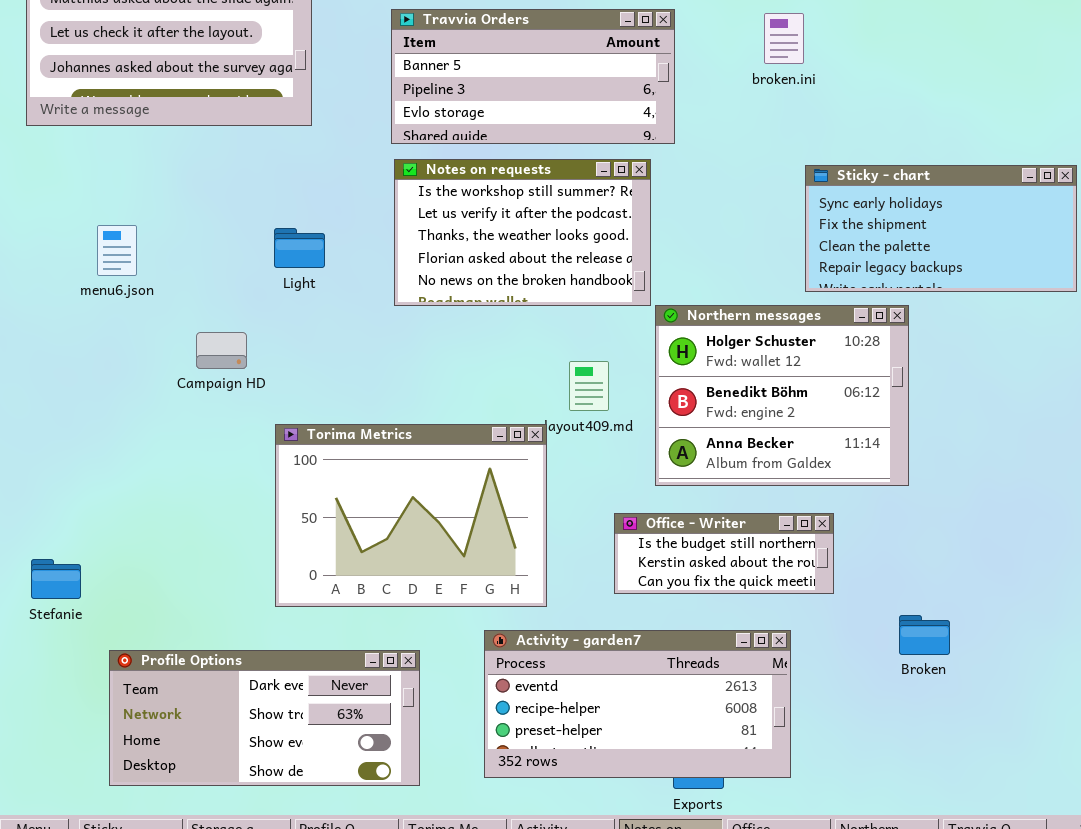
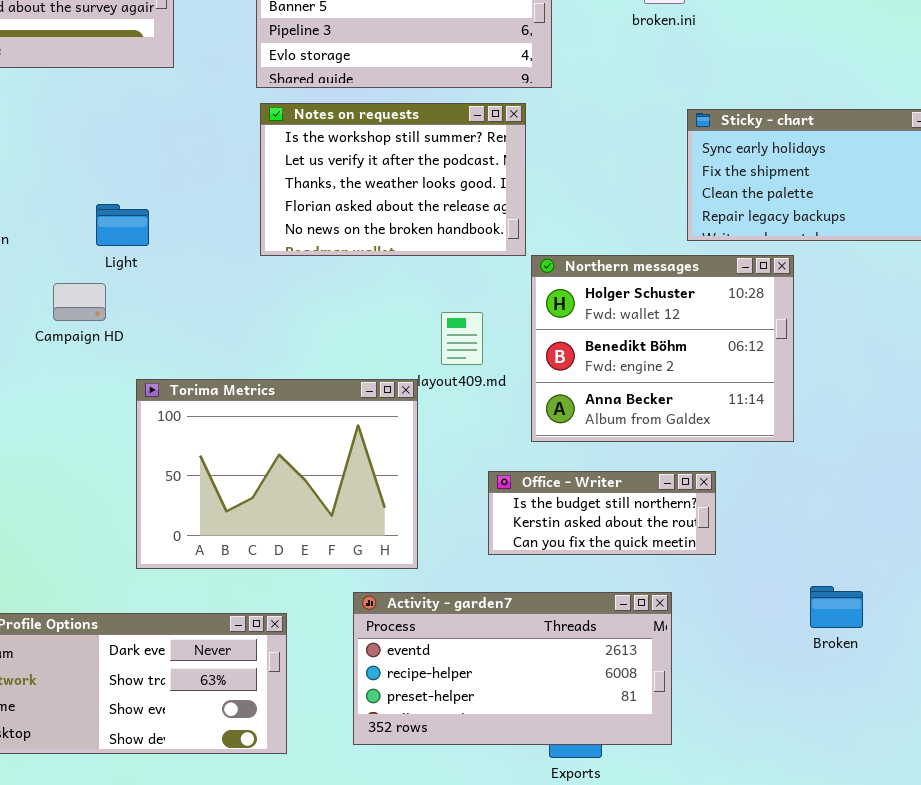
Light: [274,228,325,268] -> [96,204,149,246], moved
Broken: [899,615,950,655] -> [810,586,863,628], moved

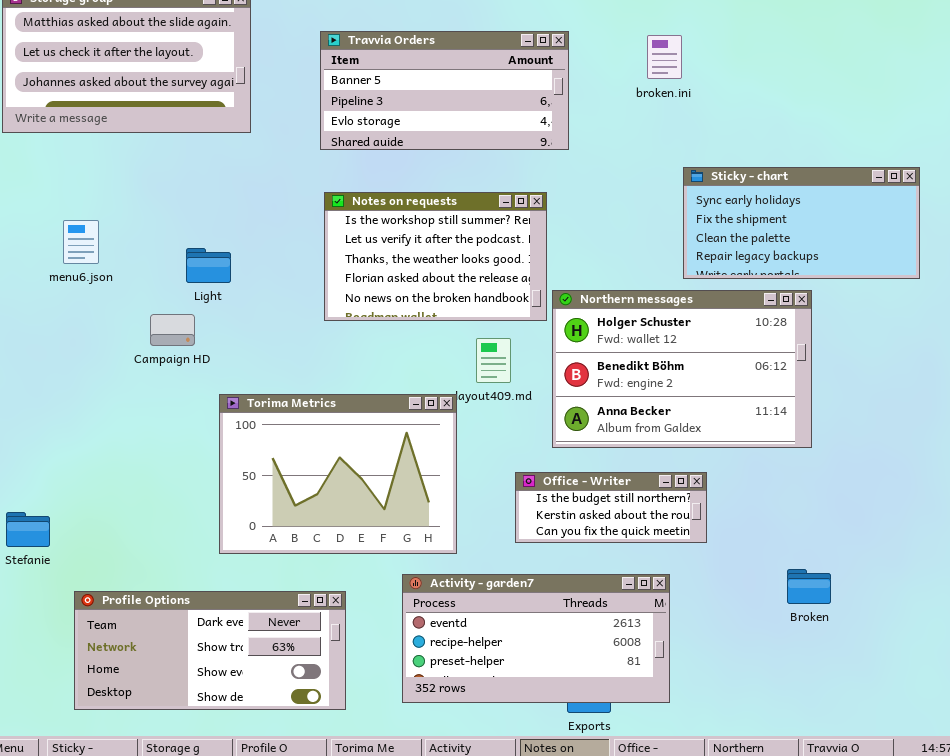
Notes on requests: [260,103,526,256] -> [324,192,547,321], moved
Northern messages: [531,255,794,442] -> [552,290,812,448], resized

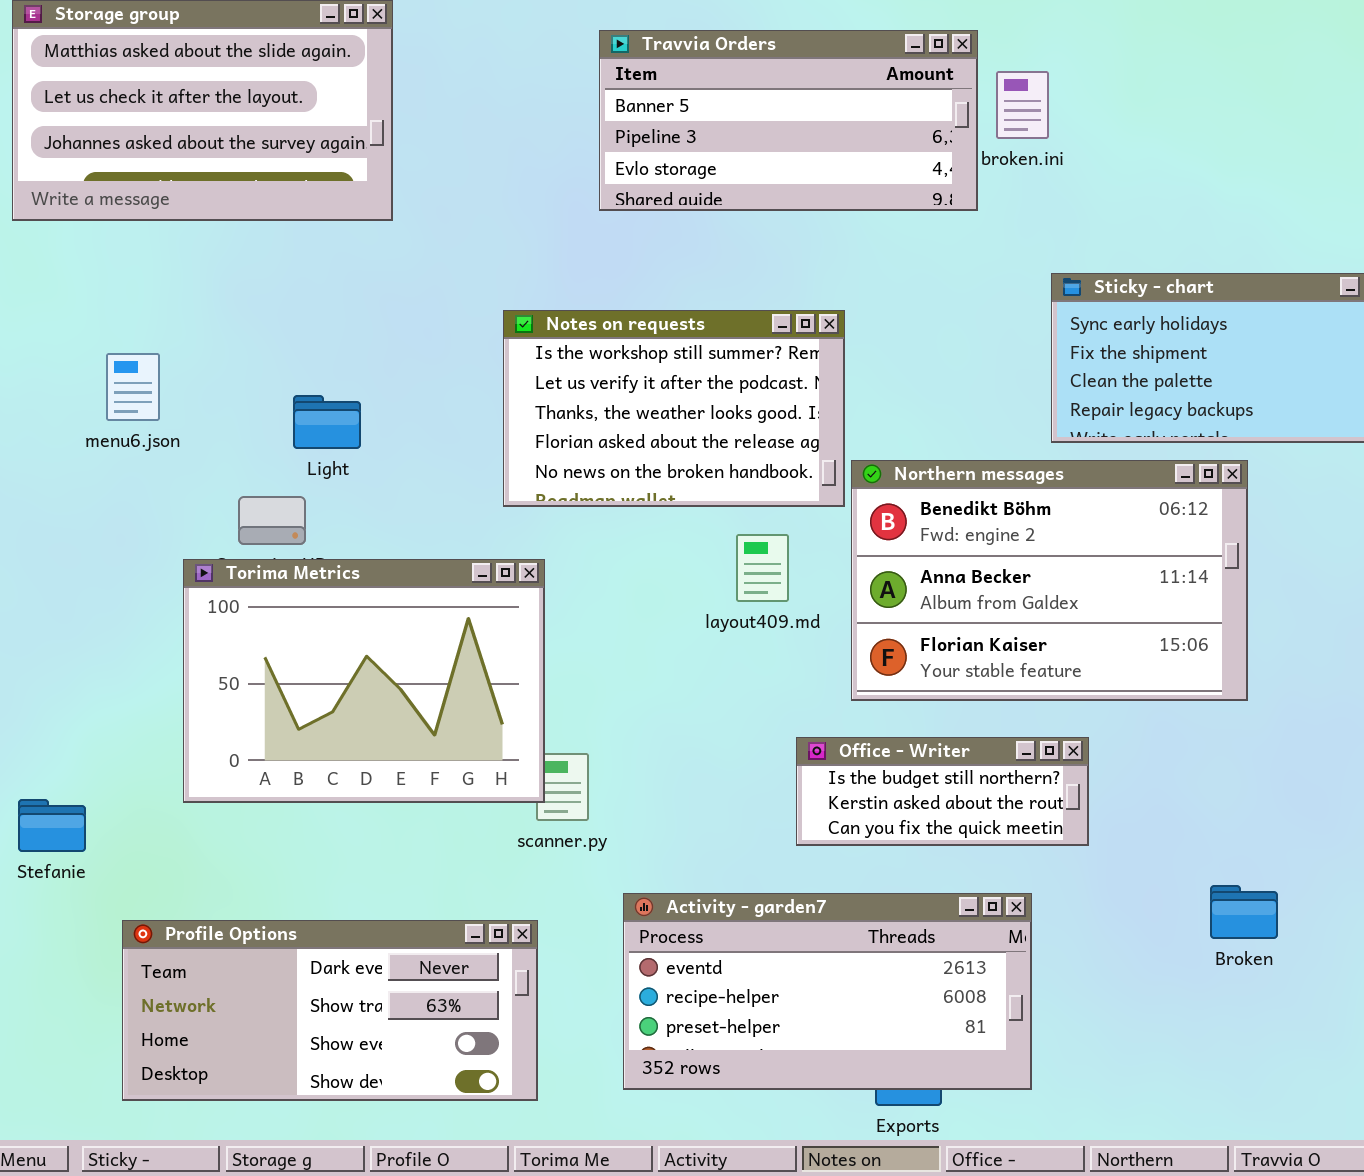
Travvia Orders: [320,31,569,150] -> [599,30,978,211], moved
Northern messages: [552,290,812,448] -> [851,460,1248,701], scrolled down 1 row
Torima Metrics: [219,394,457,554] -> [183,559,545,803], moved

